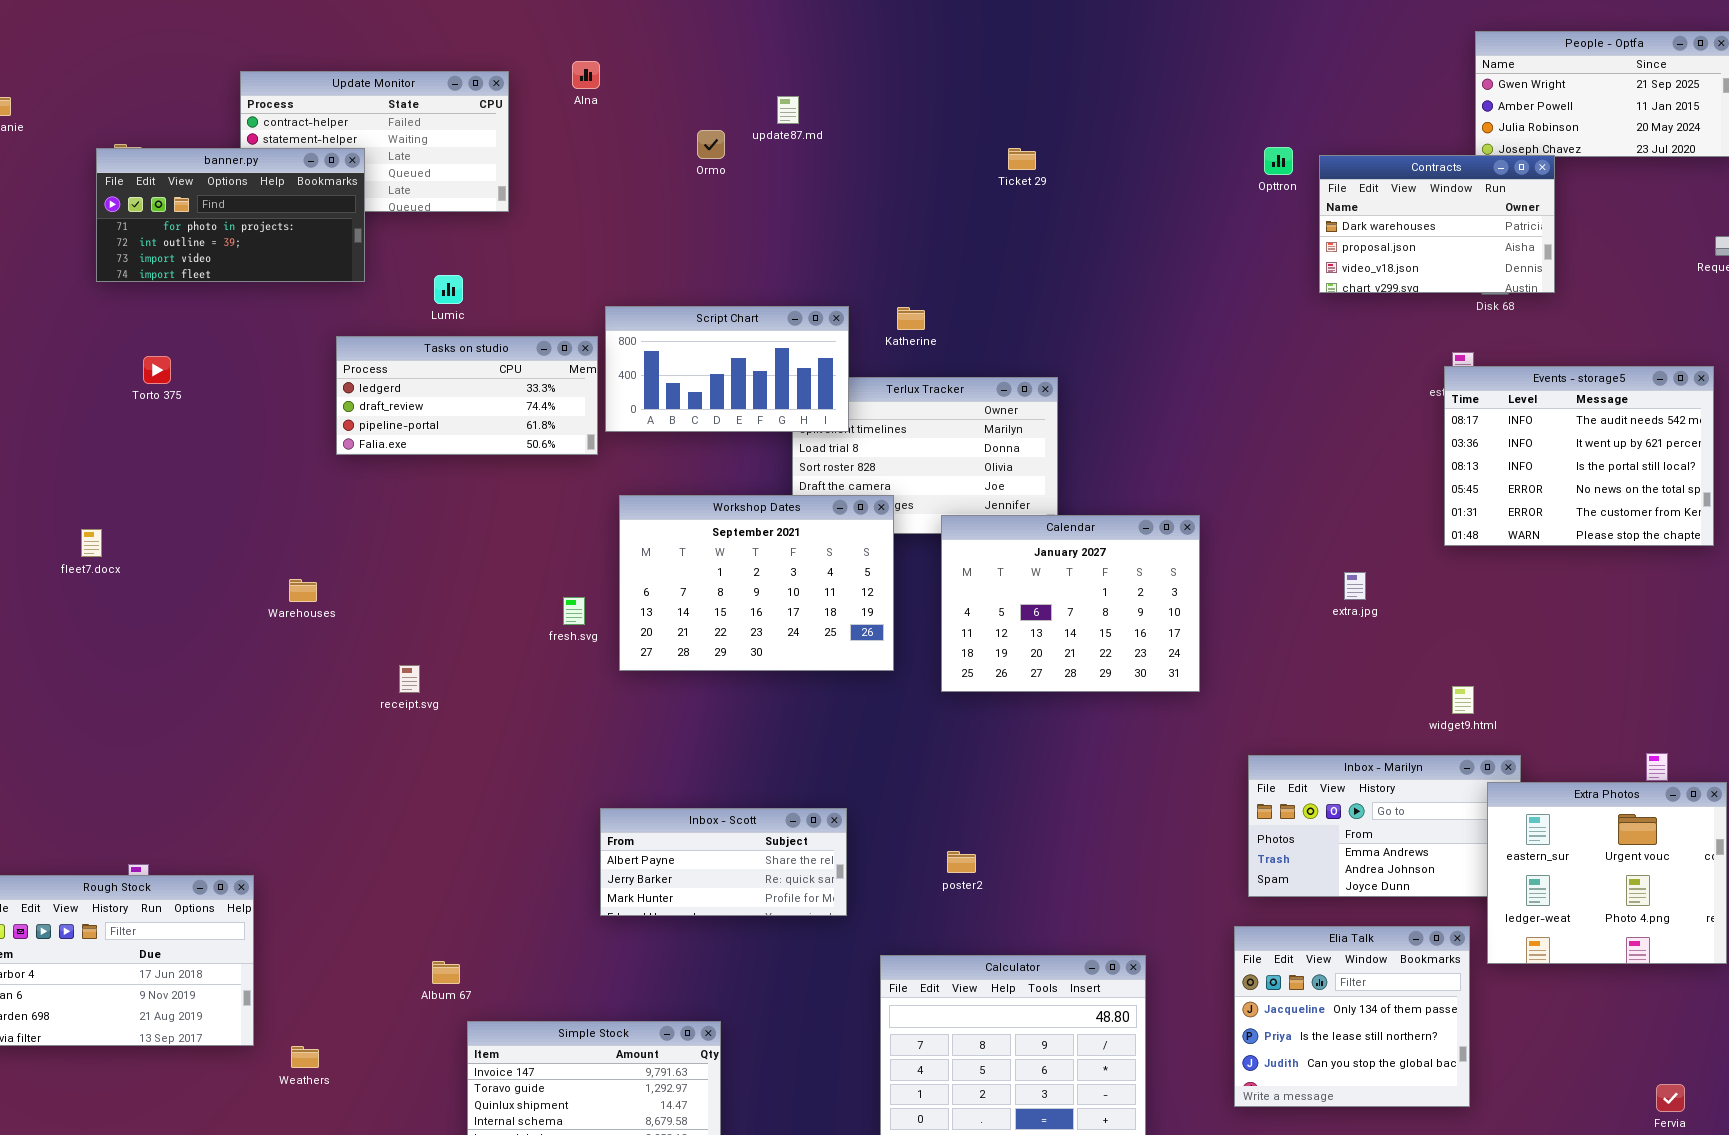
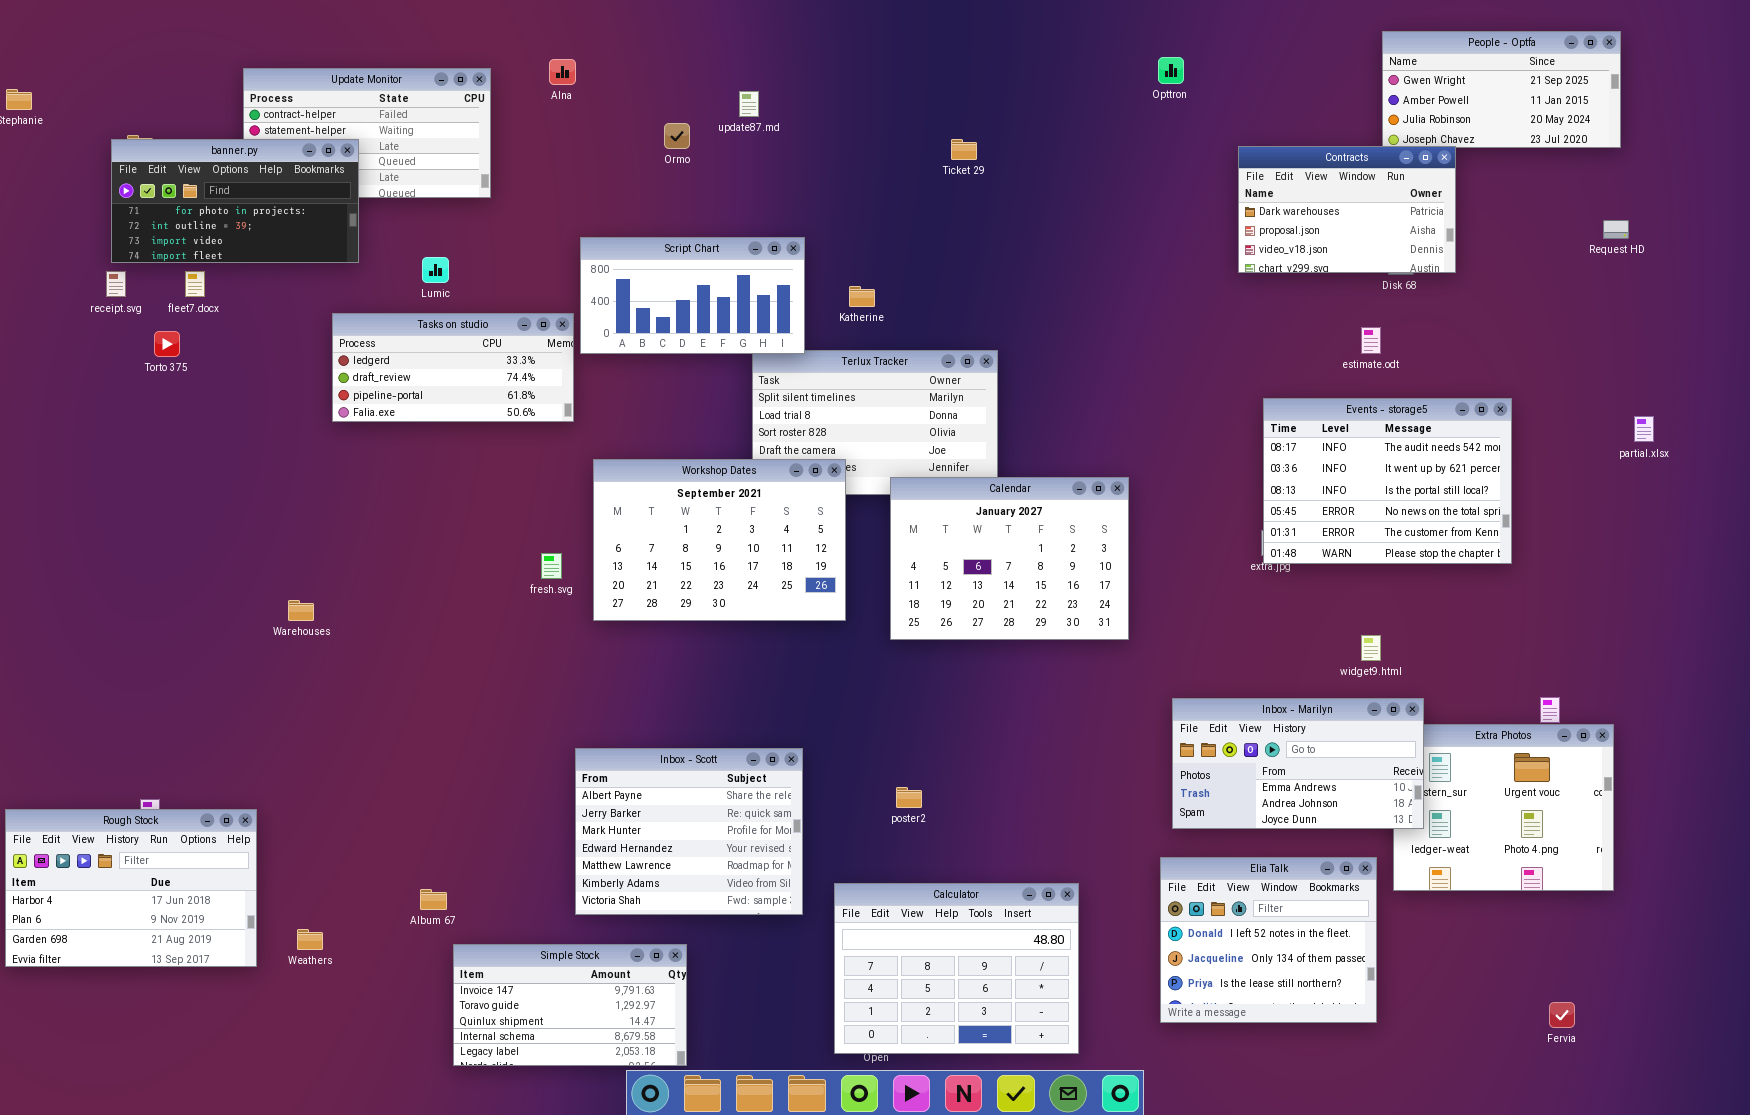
Opttron: [1264,147,1293,175] -> [1158,57,1184,84], moved
Script Chart: [605,306,849,432] -> [580,237,805,354], moved
Events - storage5: [1444,366,1714,546] -> [1263,398,1512,564], moved
fleet7.docx: [81,529,102,557] -> [185,271,205,297], moved
Warehouses: [289,579,317,602] -> [288,600,314,621], moved
receipt.svg: [399,665,420,693] -> [106,271,126,297], moved
Inbox - Marilyn: [1248,755,1521,897] -> [1172,698,1424,829], raised
Inbox - Scott: [600,808,847,916] -> [575,748,803,915], resized
Elia Talk: [1234,926,1470,1107] -> [1160,857,1377,1023], scrolled up 1 row
Weathers: [291,1046,319,1068] -> [297,929,323,950], moved

